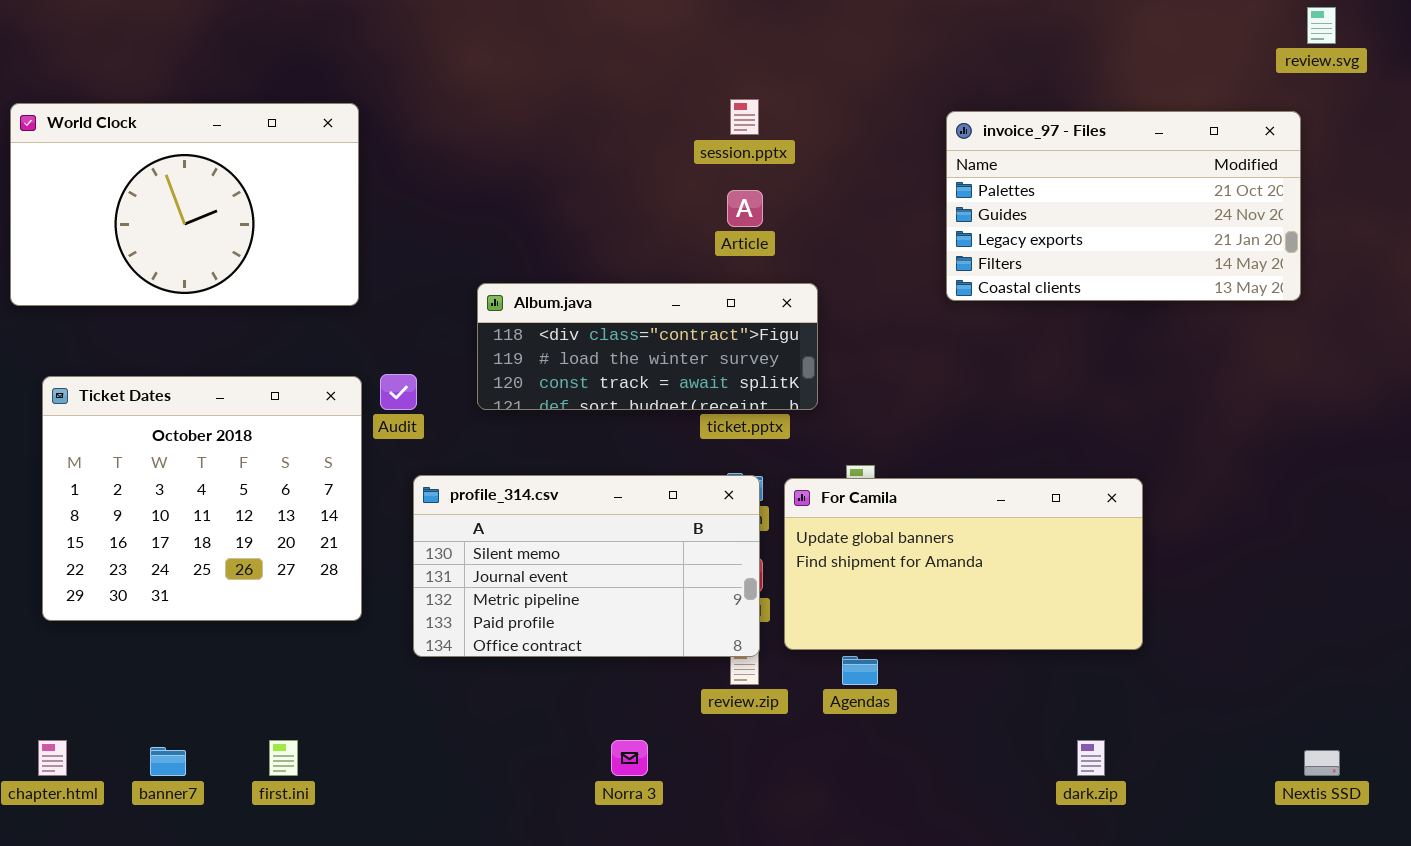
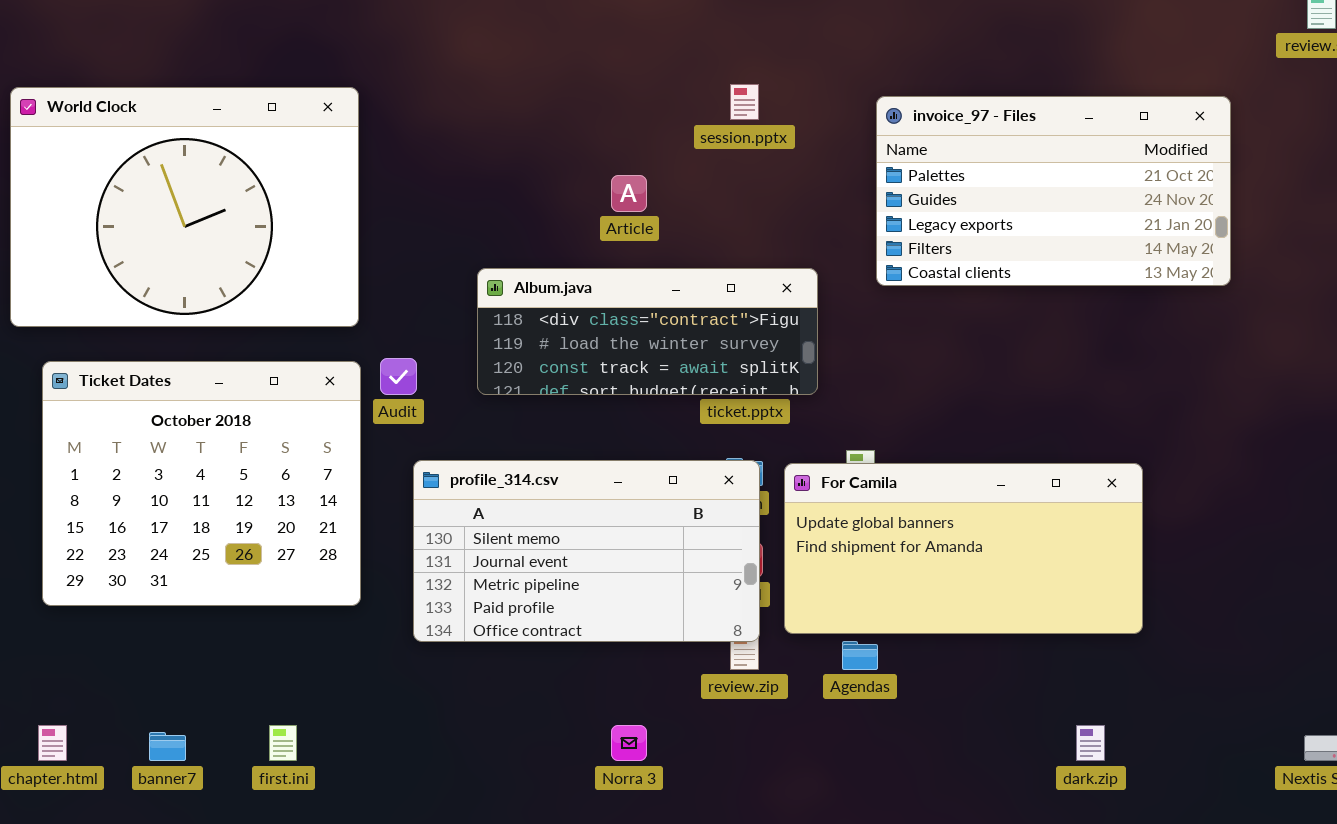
World Clock: [10,103,359,306] -> [10,87,359,327], resized
invoice_97 - Files: [946,111,1301,301] -> [876,96,1231,286], moved
Article: [727,190,763,227] -> [611,175,647,212], moved

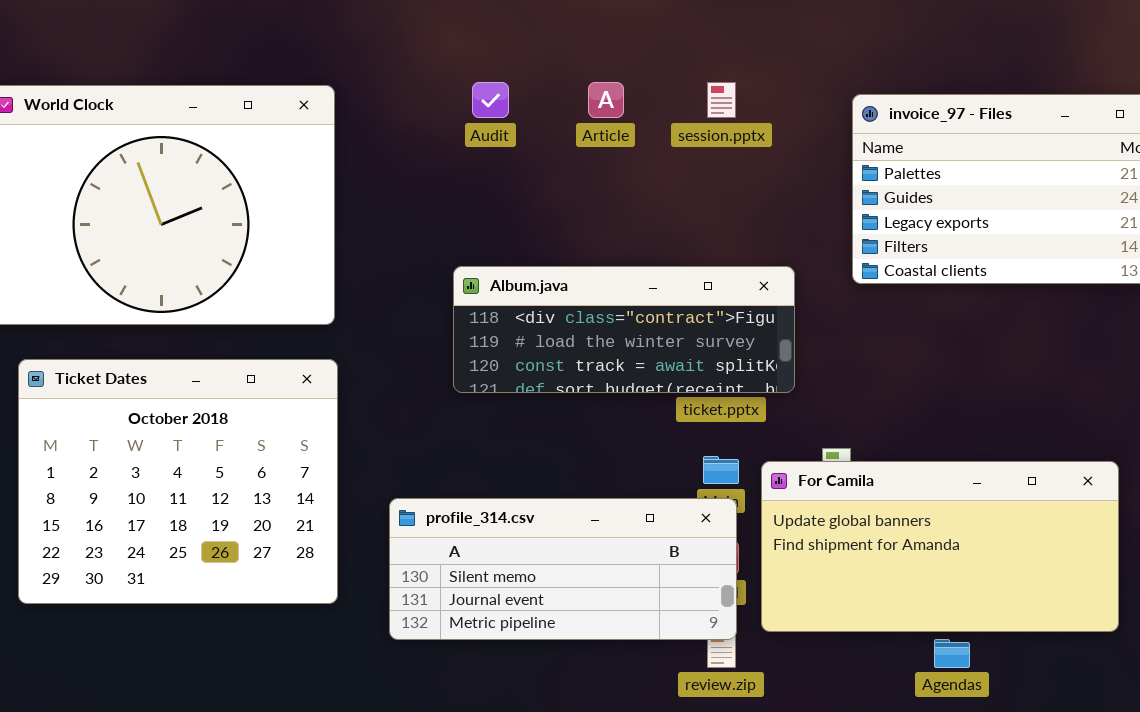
Article: [611,175,647,212] -> [588,82,624,118], moved
Audit: [380,358,417,395] -> [472,82,509,118], moved
profile_314.csv: [413,460,760,642] -> [389,498,737,640], resized
Agendas: [842,641,878,670] -> [934,639,970,668], moved

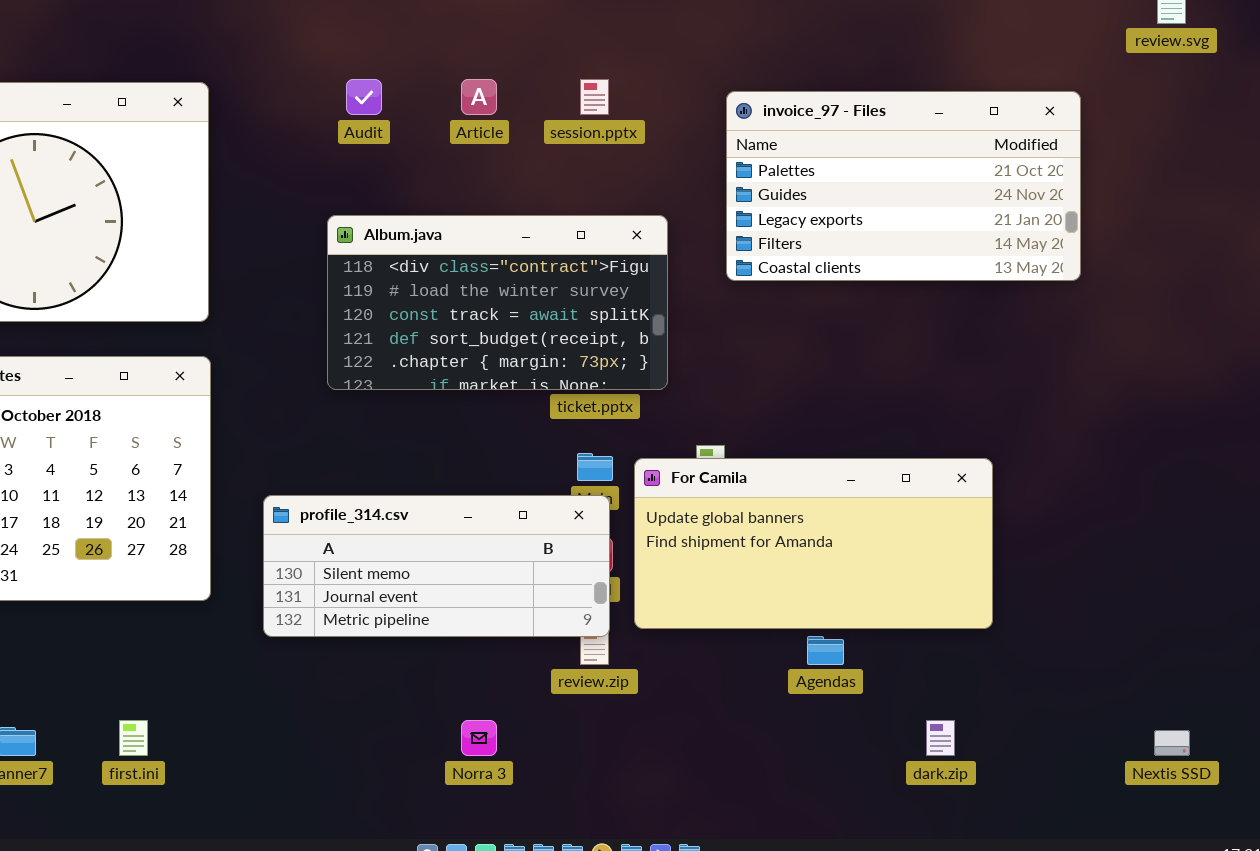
Album.java: [453,266,795,393] -> [327,215,668,390], resized

